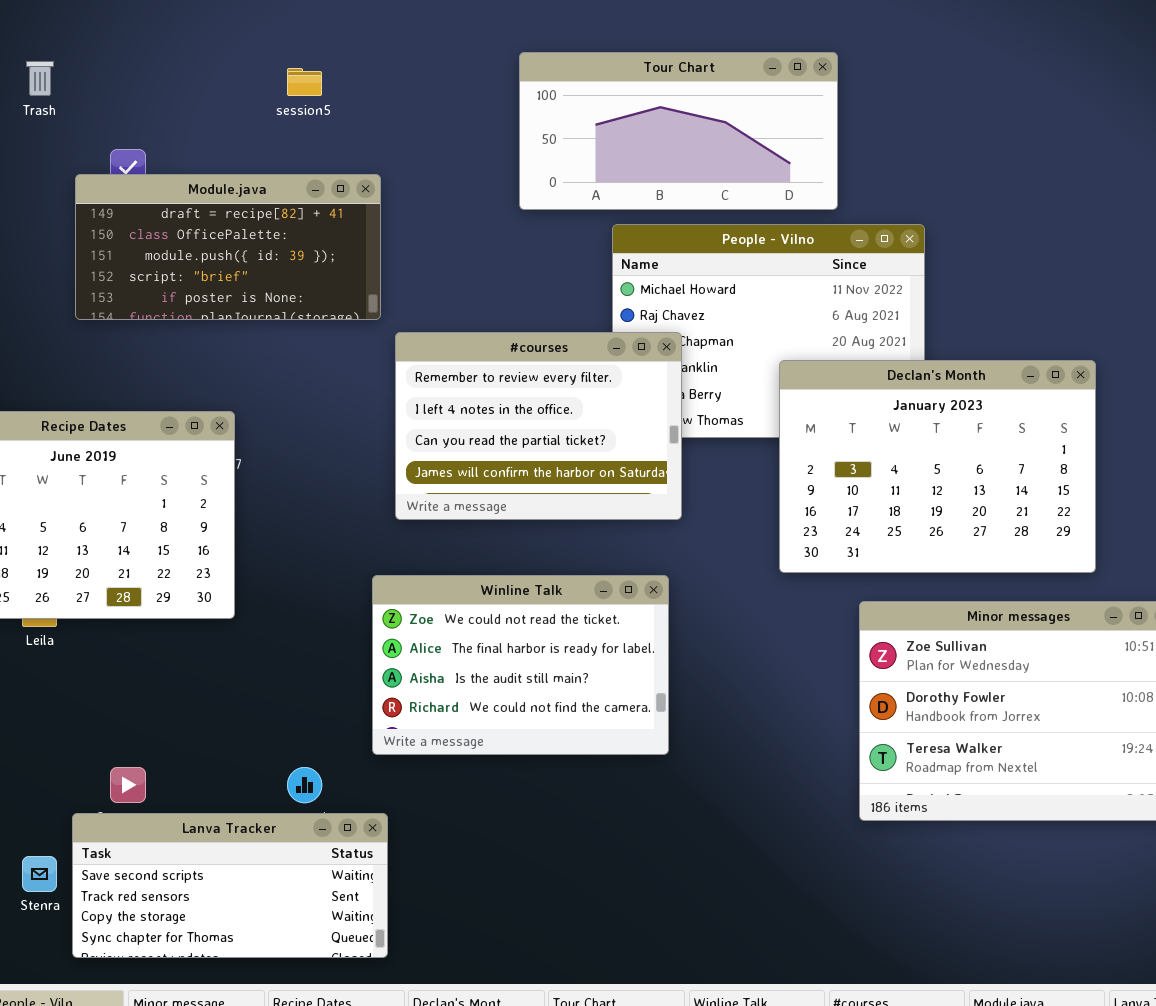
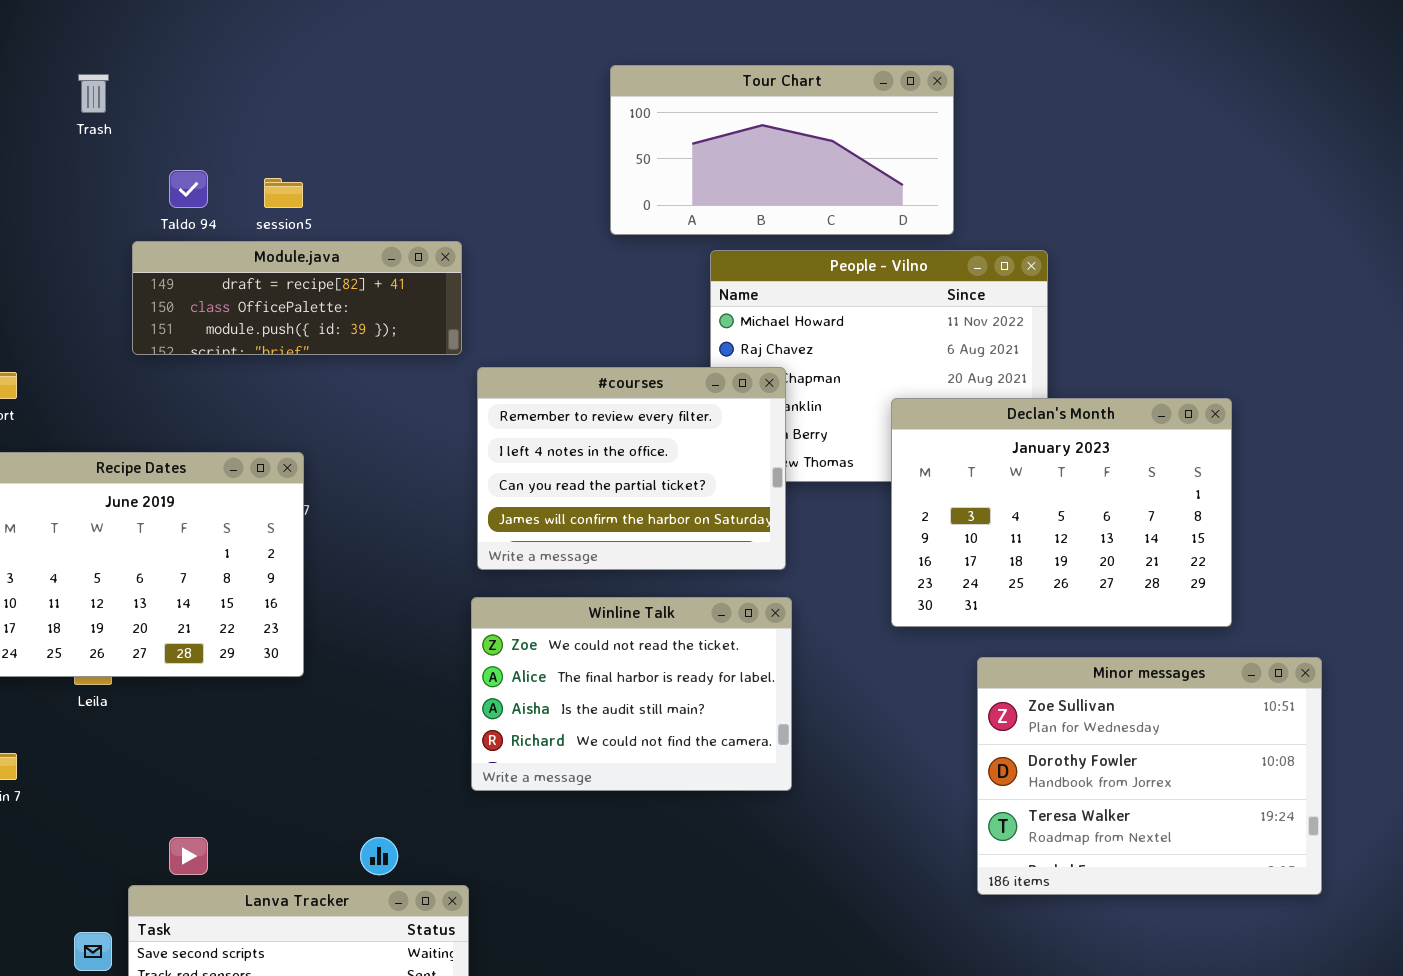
session5: [287,68,322,96] -> [264,178,303,208], moved
Module.java: [75,174,381,320] -> [132,241,462,355], resized
Winline Talk: [372,575,669,755] -> [471,597,792,791], moved

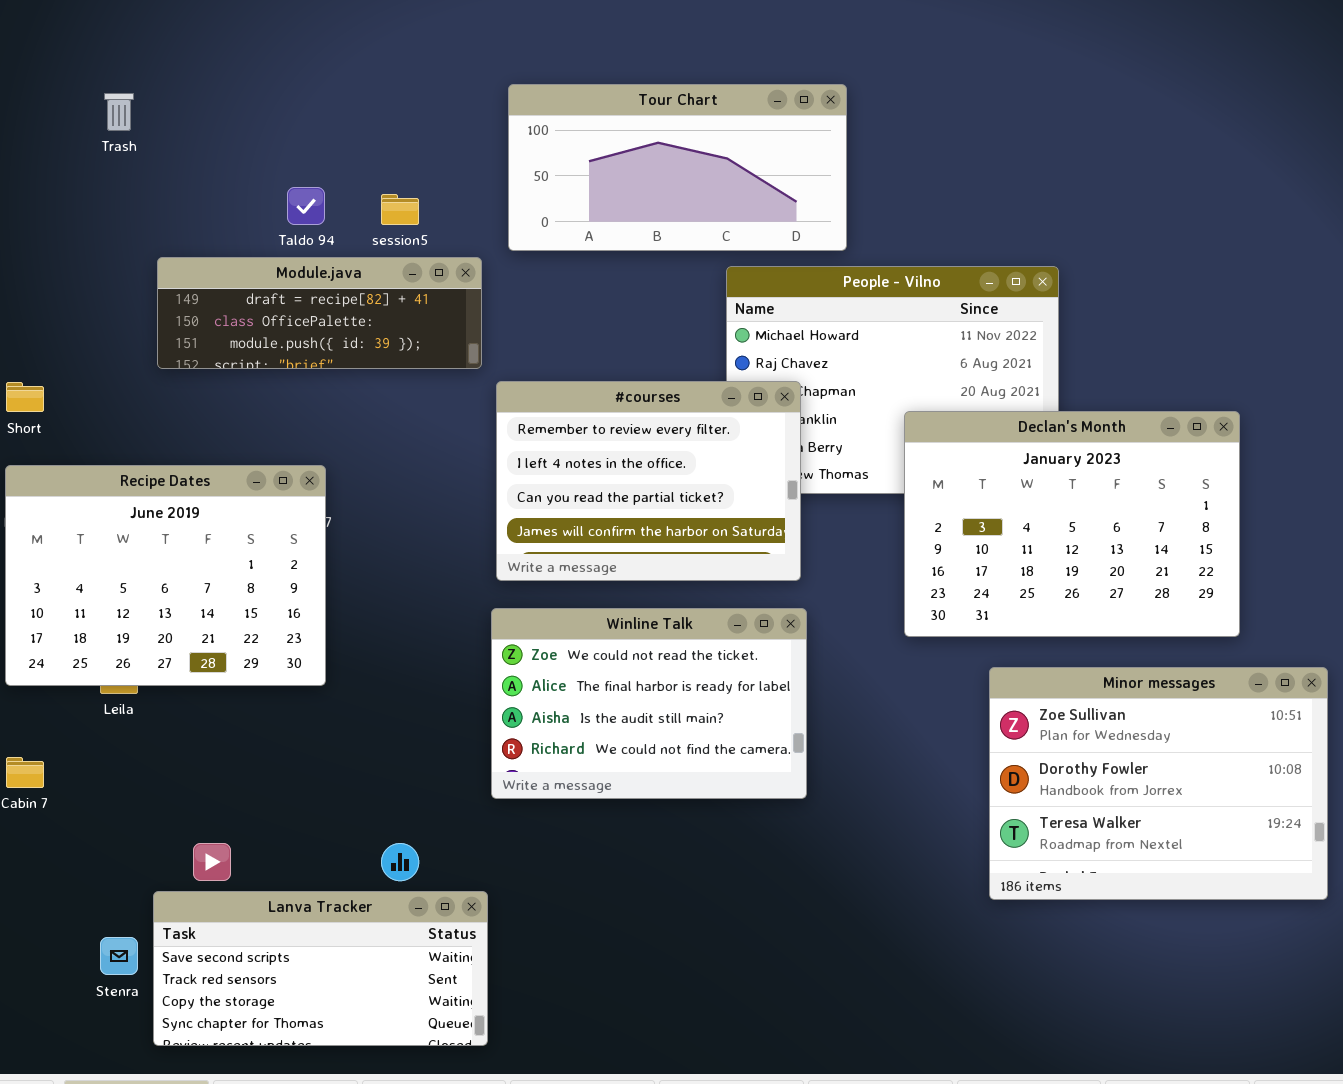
Tour Chart: [610,65,954,235] -> [508,84,847,251], moved
Taldo 94: [169,170,208,208] -> [287,187,325,225], moved
session5: [264,178,303,208] -> [381,194,419,225], moved

